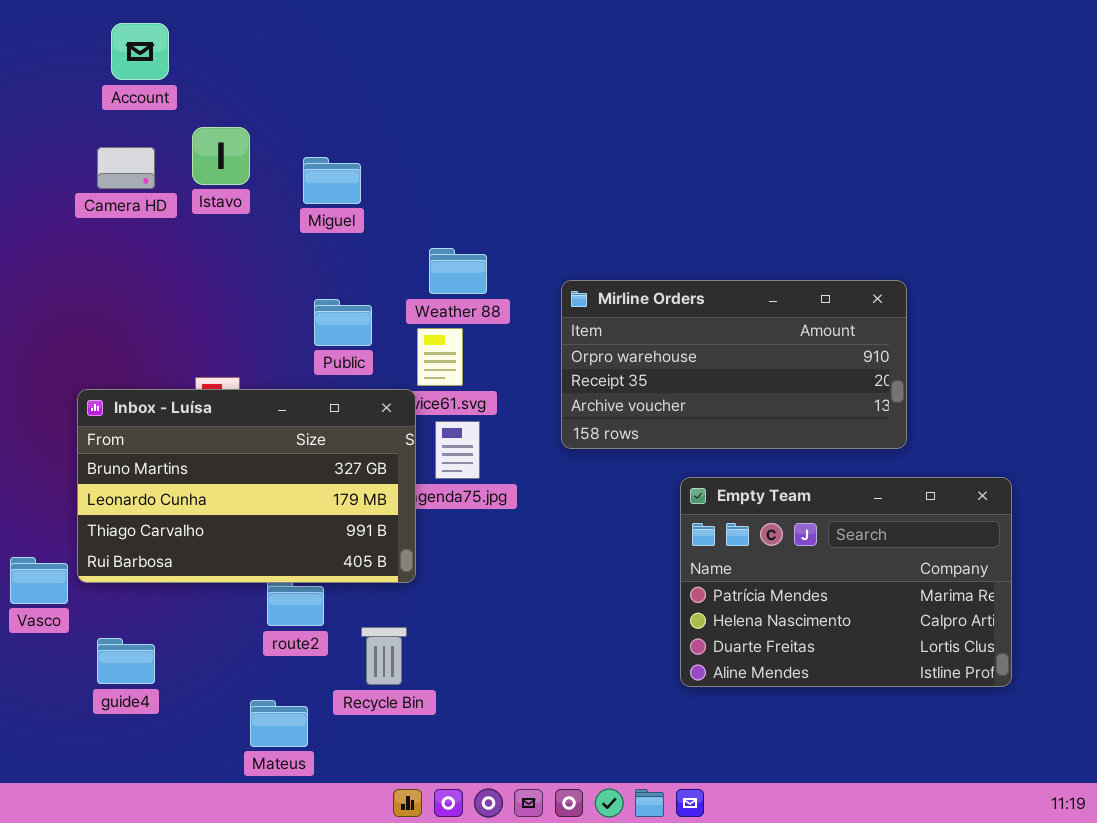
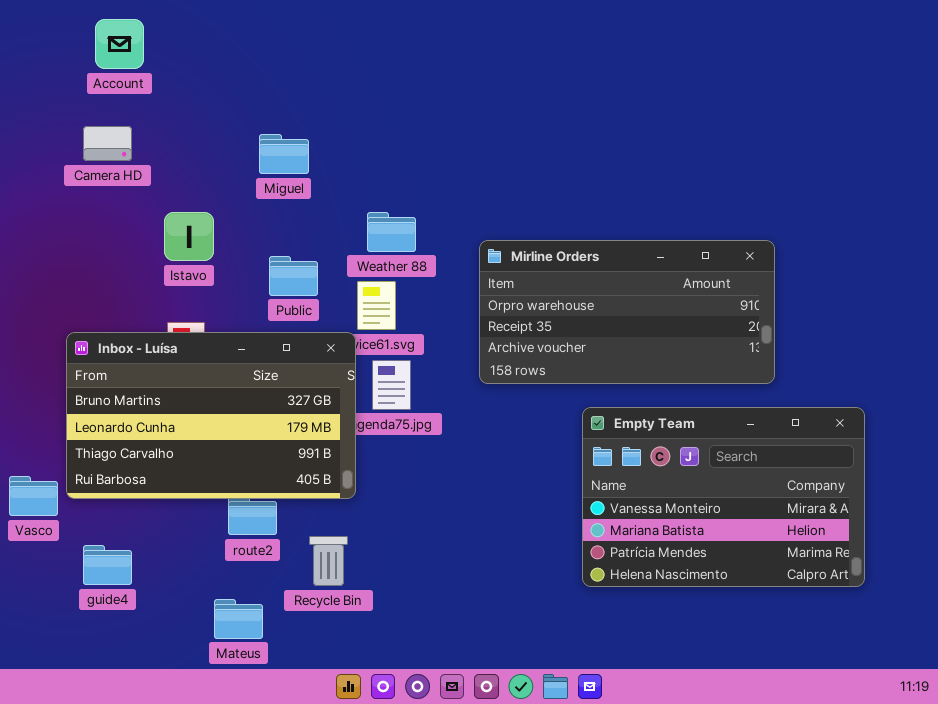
Istavo: [192,127,250,185] -> [164,212,214,261], moved
Empty Team: [680,477,1012,687] -> [582,407,865,587], scrolled up 2 rows

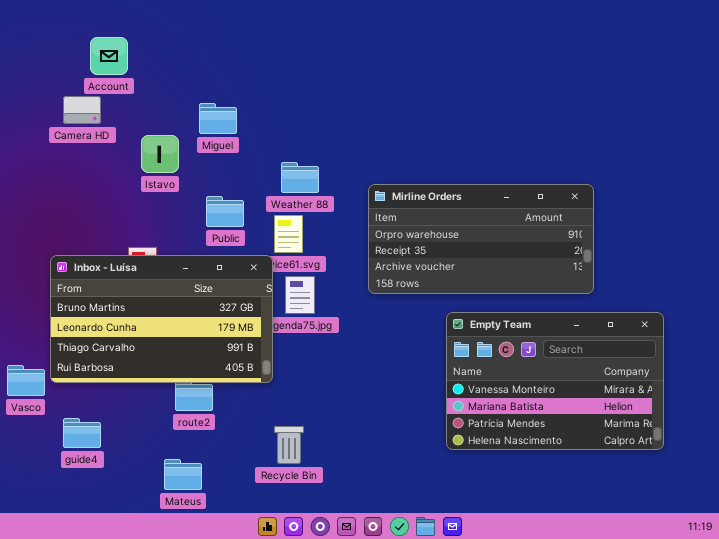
Account: [95,19,144,69] -> [90,37,128,75], moved
Istavo: [164,212,214,261] -> [141,135,179,173], moved
Recycle Bin: [309,536,348,586] -> [274,426,304,464], moved

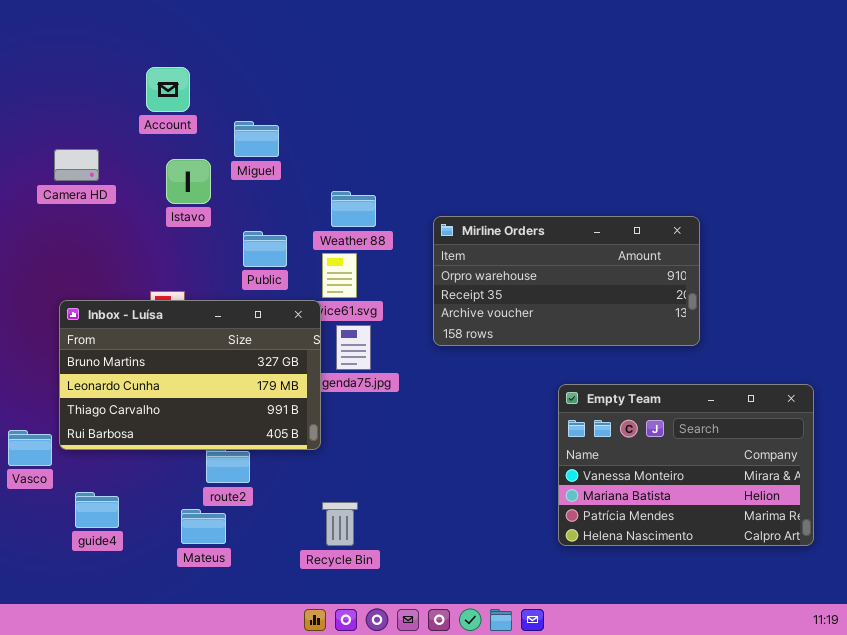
Account: [90,37,128,75] -> [146,67,190,112], moved
Camera HD: [63,96,101,124] -> [54,149,99,181], moved
Empty Team: [446,312,664,450] -> [558,384,814,546], moved
Mateus: [164,459,202,490] -> [181,509,226,544], moved

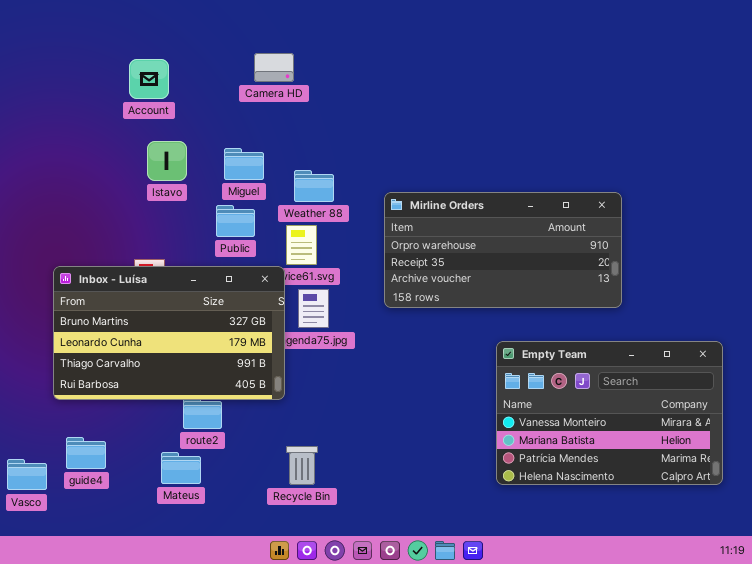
Miguel: [234,121,279,157] -> [224,148,264,180], moved
Camera HD: [54,149,99,181] -> [254,53,294,82], moved
Vasco: [8,430,52,466] -> [7,459,47,490], moved

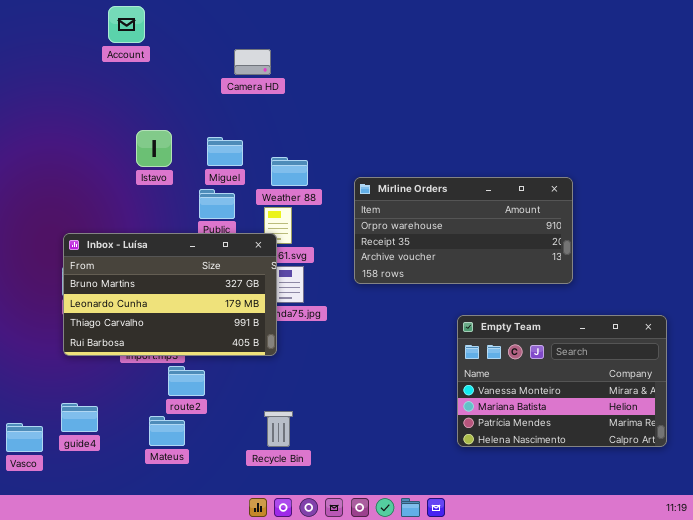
Account: [129,59,169,99] -> [108,6,145,43], moved
Inbox - Luísa: [53,266,285,400] -> [63,233,277,356], moved

